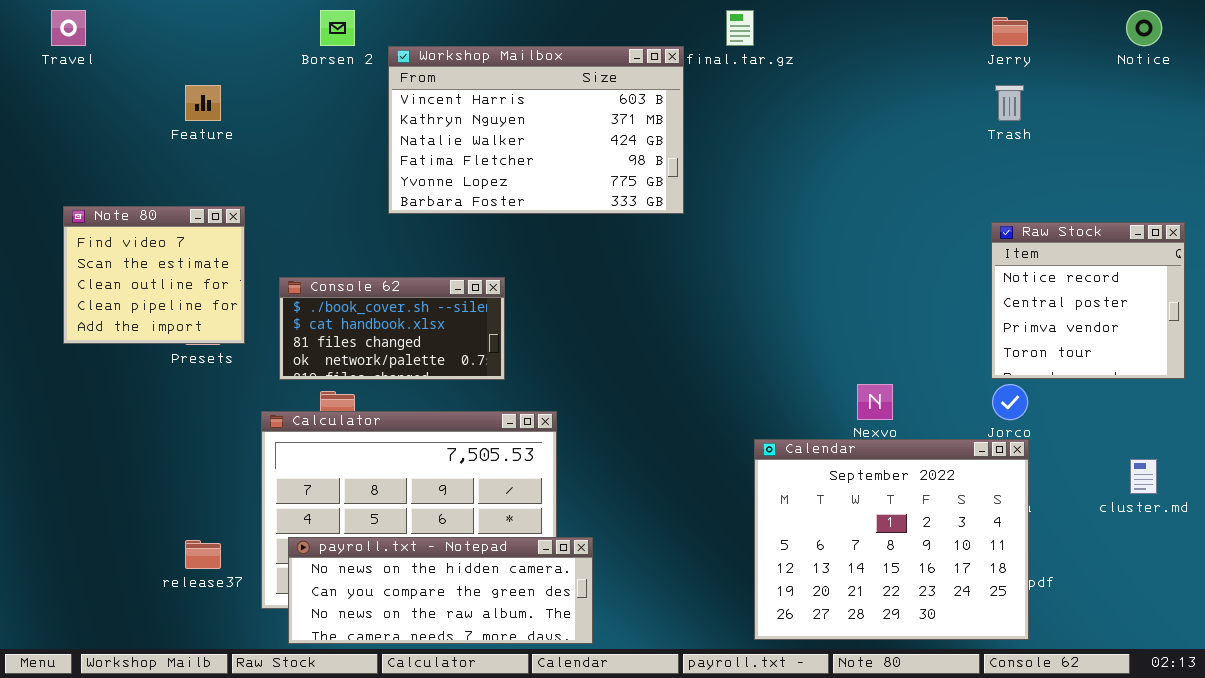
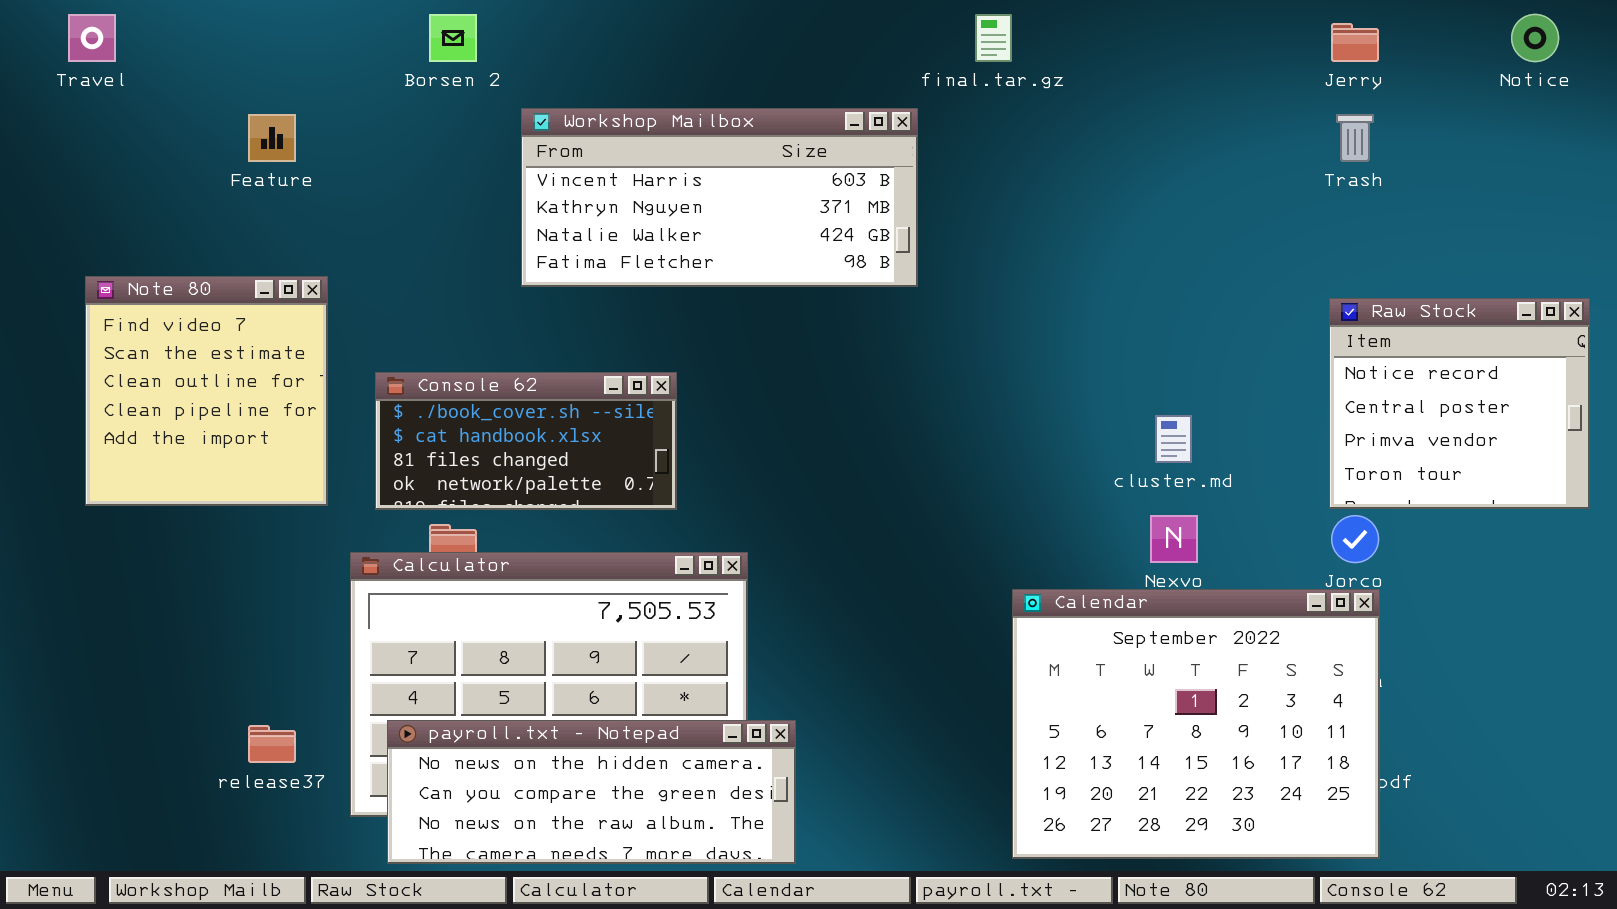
Workshop Mailbox: [388,46,684,214] -> [521,108,918,287], resized
Note 80: [63,206,245,344] -> [85,276,328,506], resized
cluster.md: [1130,459,1157,494] -> [1155,415,1192,463], moved

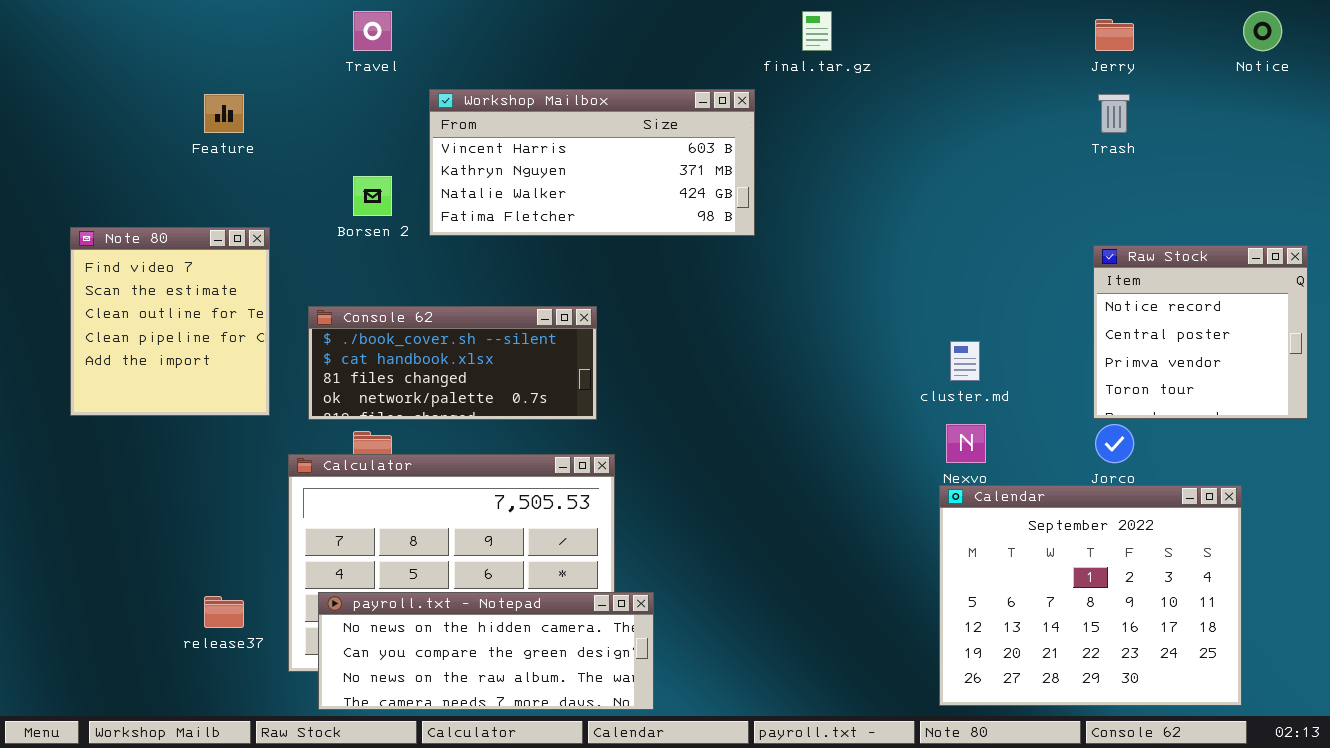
Travel: [68,14,116,62] -> [353,11,392,51], moved
Borsen 2: [429,14,477,62] -> [353,176,392,216], moved
Console 62: [375,372,677,510] -> [308,306,597,420], resized
Calendar: [1012,589,1380,859] -> [939,485,1242,706], moved

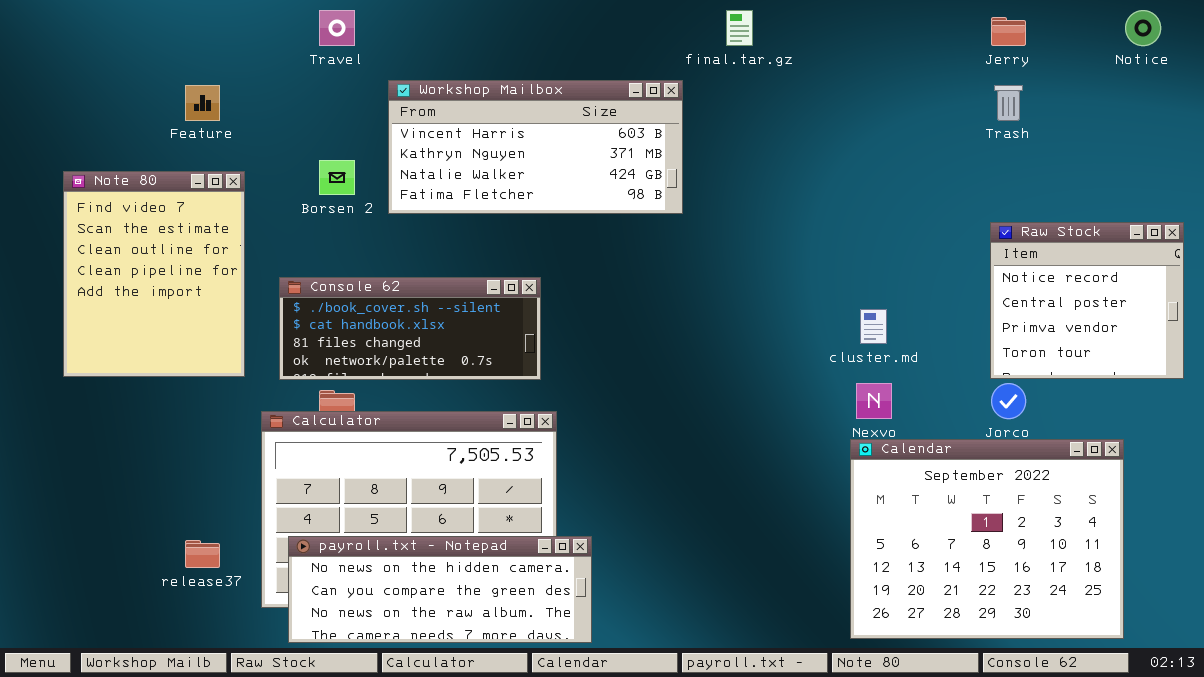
Note 80: [70,227,270,416] -> [63,171,245,377], resized

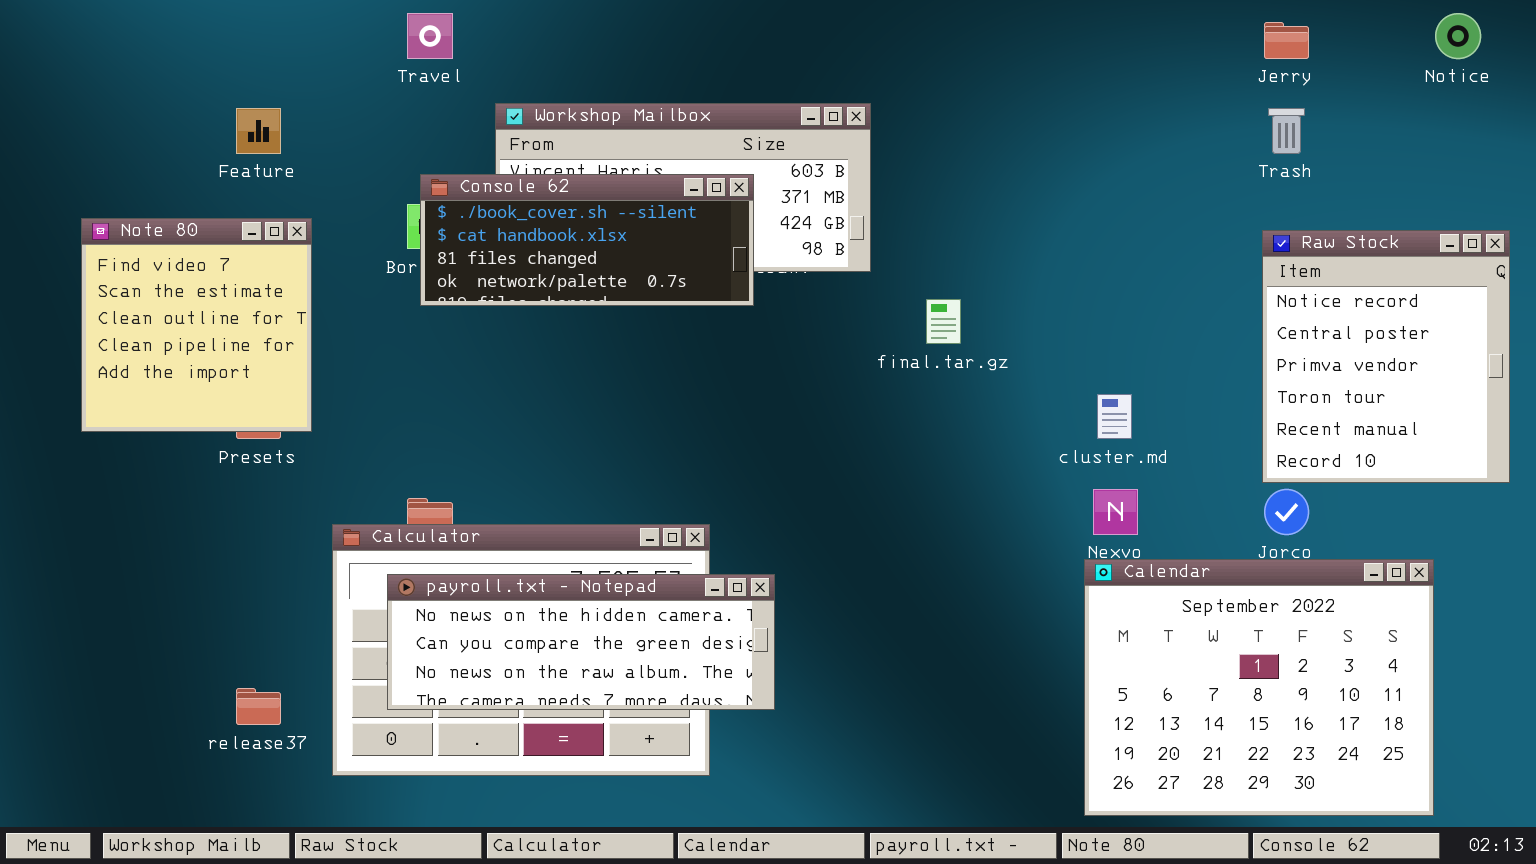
final.tar.gz: [726,10,753,46] -> [926,299,961,344], moved
Note 80: [63,171,245,377] -> [81,218,312,432], resized
Raw Stock: [990,222,1184,379] -> [1262,230,1510,483], resized
Console 62: [279,277,541,380] -> [420,174,754,306], moved
payroll.txt - Notepad: [288,536,592,643] -> [387,574,775,710], moved

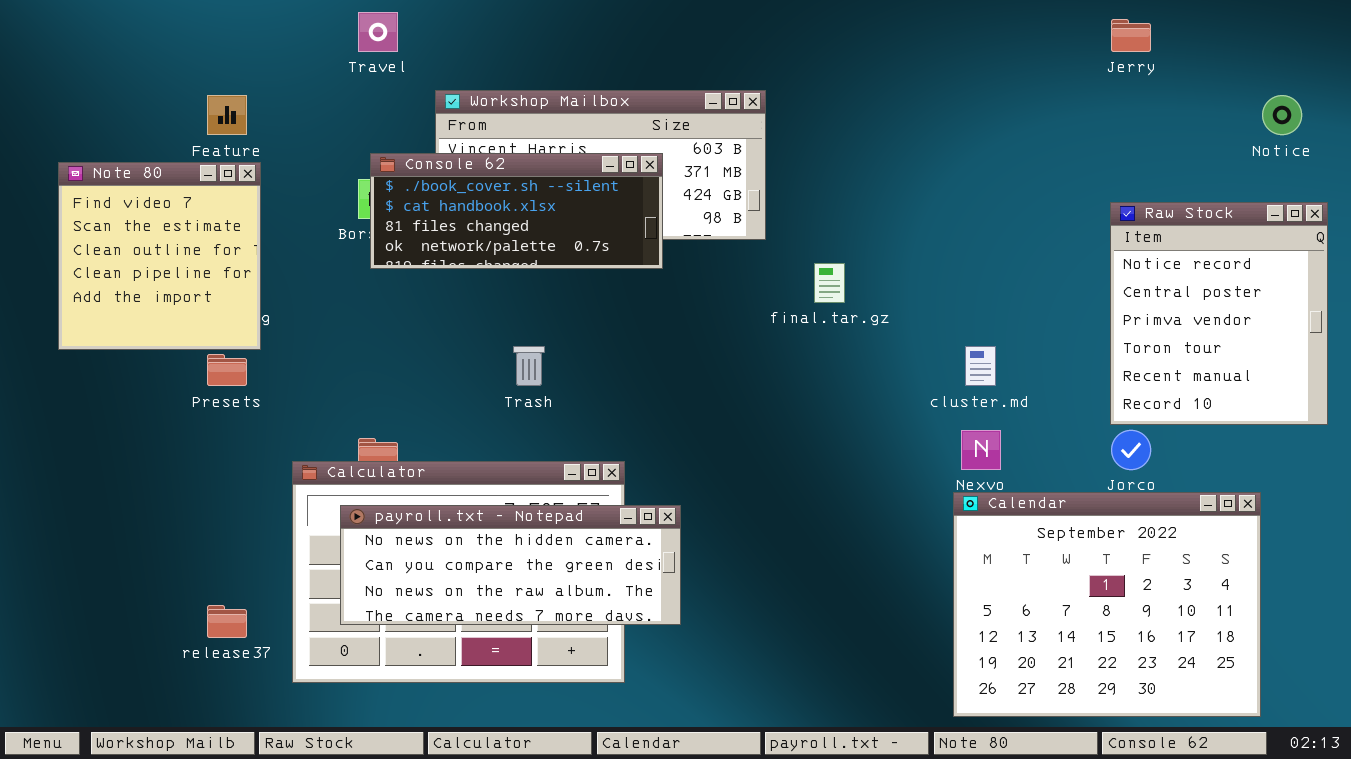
Notice: [1435,13,1481,59] -> [1262,95,1302,135], moved
Trash: [1268,108,1305,154] -> [513,346,545,386], moved
Note 80: [81,218,312,432] -> [58,162,261,350], moved

